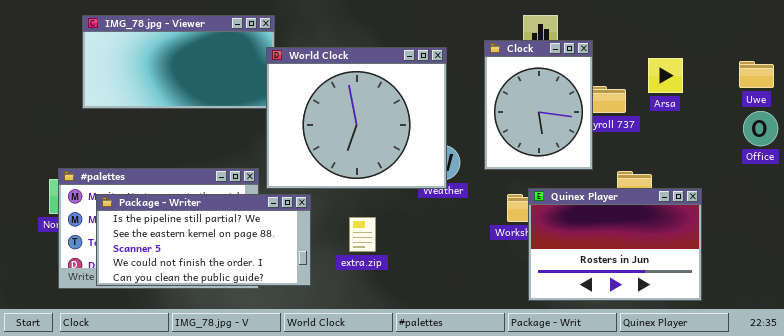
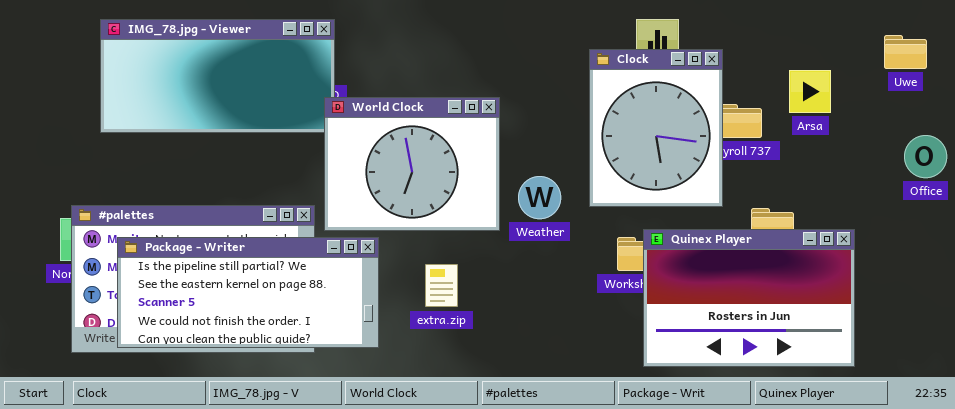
World Clock: [266,47,447,189] -> [324,97,500,231], resized
Uwe: [739,61,774,88] -> [884,35,927,69], moved

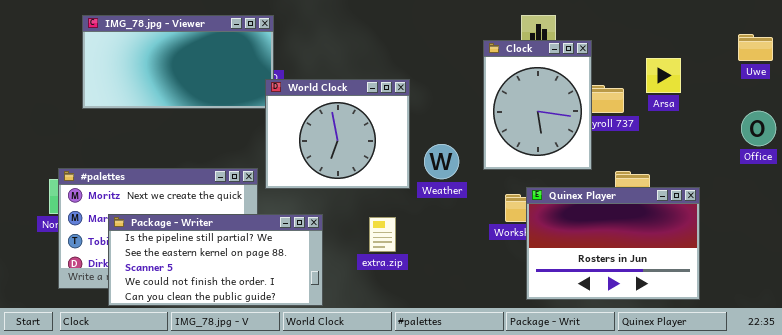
Uwe: [884,35,927,69] -> [738,34,773,61], moved
Package - Writer: [117,237,379,348] -> [108,214,323,306], moved
extra.zip: [425,264,458,307] -> [369,217,396,252], moved

